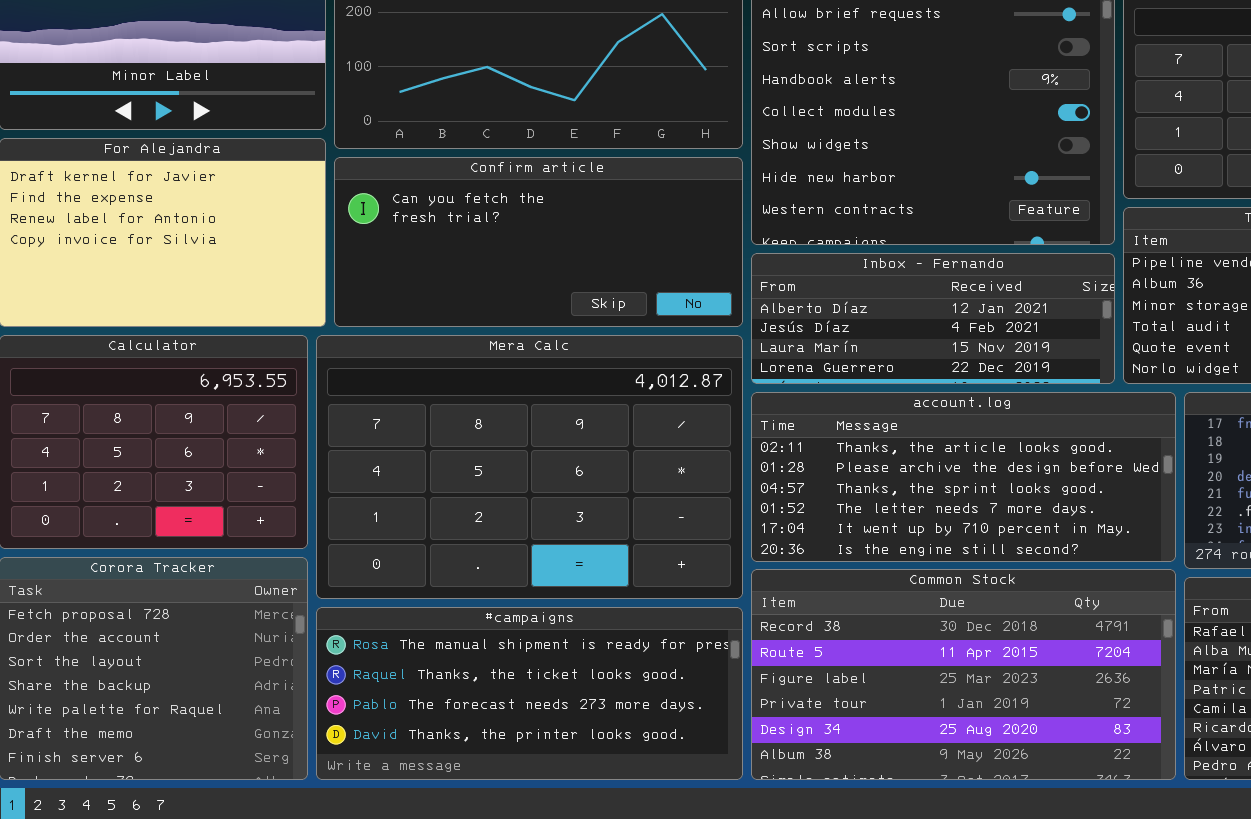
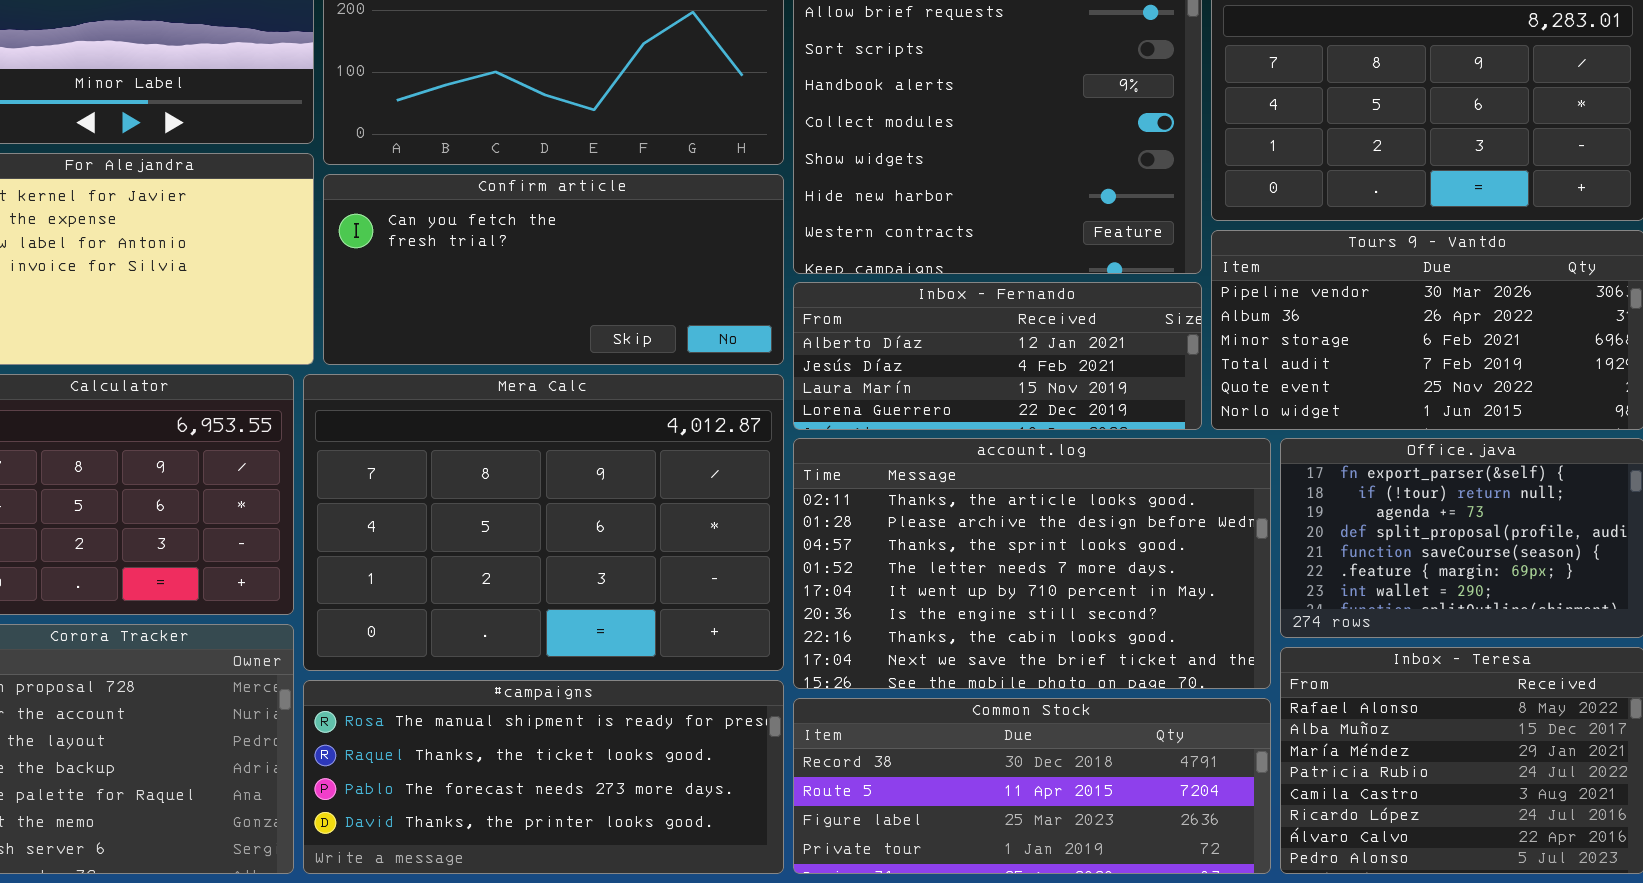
account.log: [751,392,1176,562] -> [793,438,1271,689], resized
Common Stock: [751,569,1176,780] -> [793,698,1271,874], resized

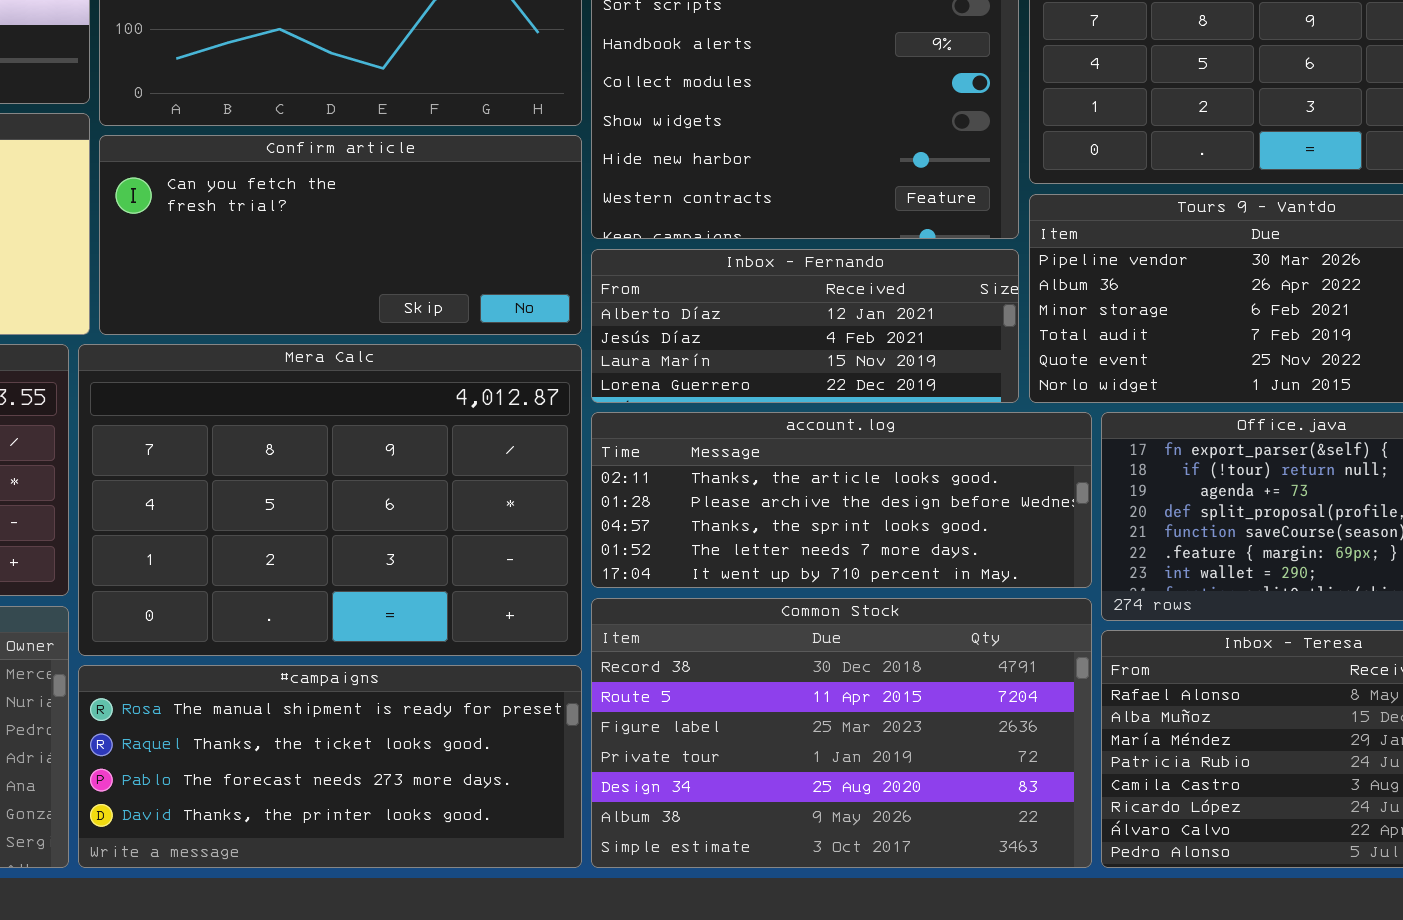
account.log: [793,438,1271,689] -> [591,412,1092,588], resized
Common Stock: [793,698,1271,874] -> [591,598,1092,868], resized

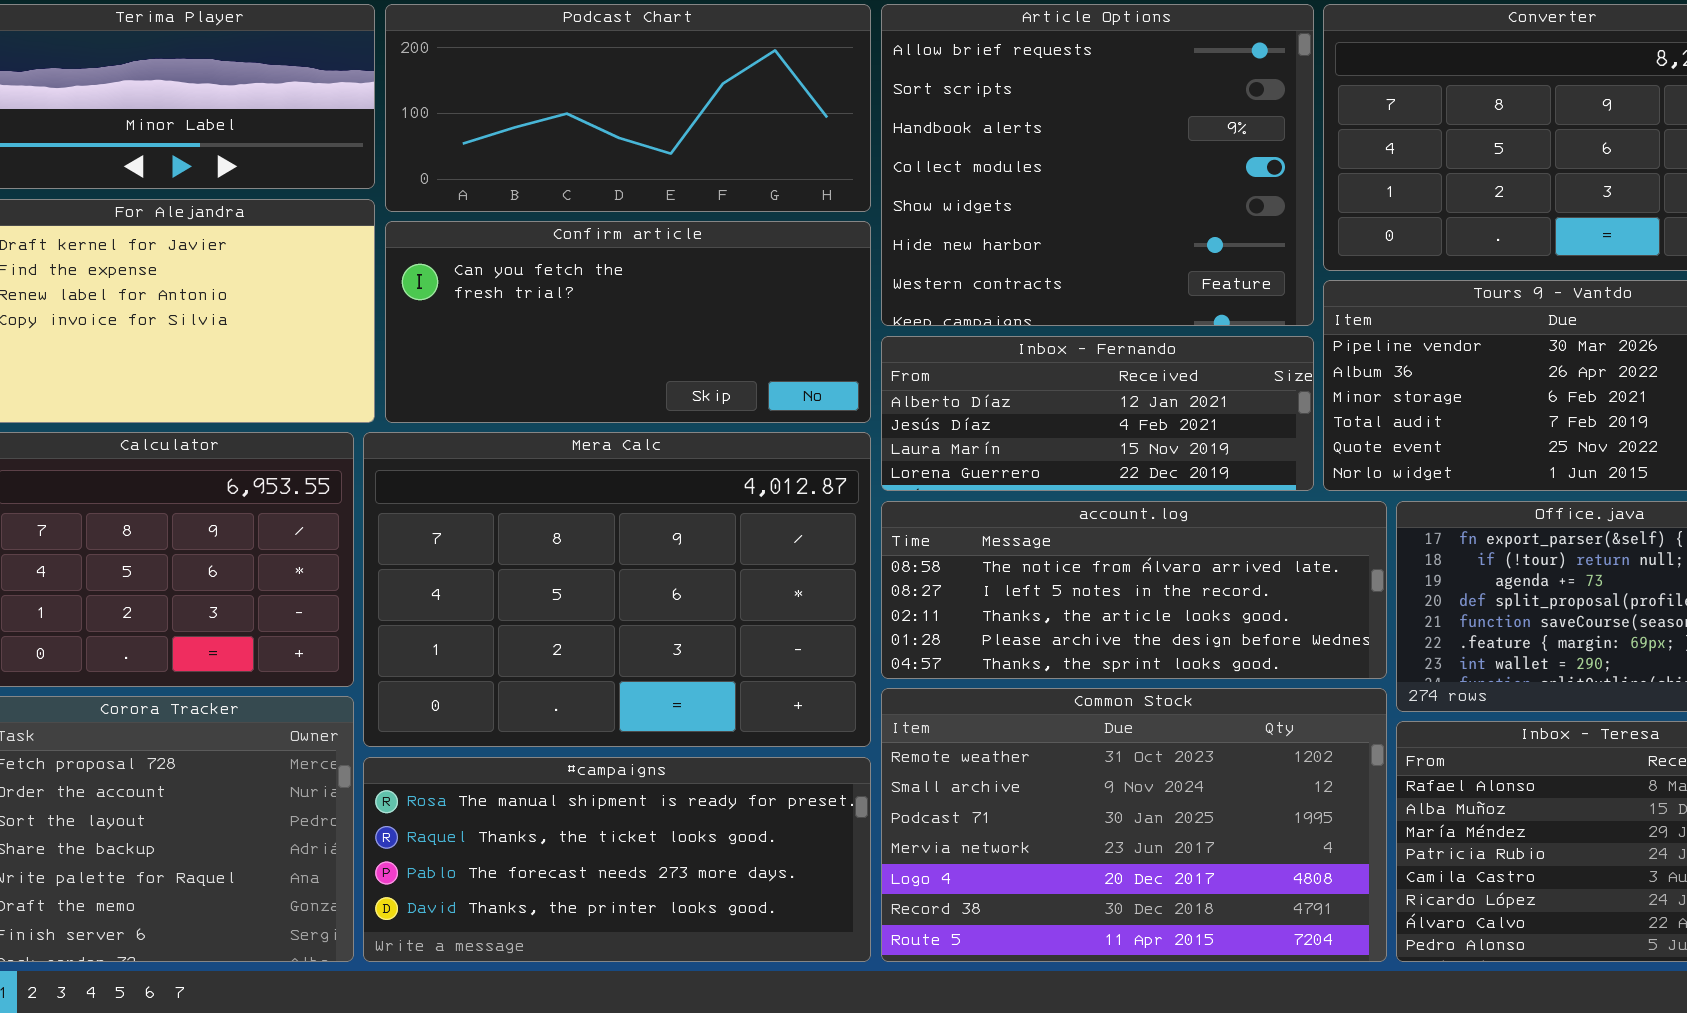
account.log: [591,412,1092,588] -> [881,501,1387,679], scrolled up 2 rows
Common Stock: [591,598,1092,868] -> [881,688,1387,962], scrolled up 5 rows

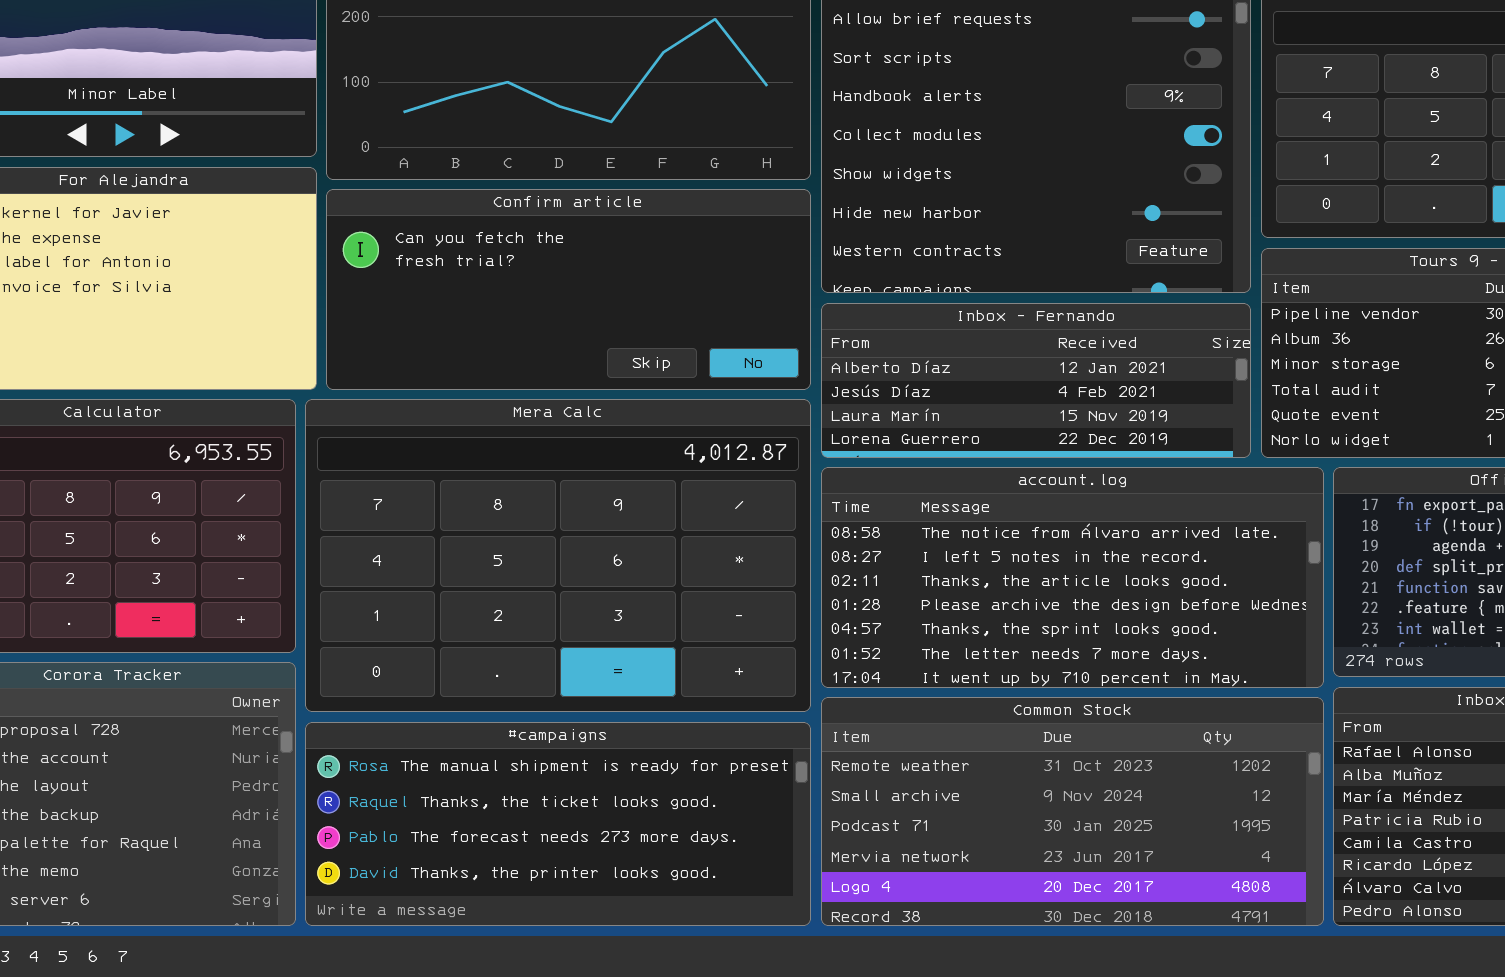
account.log: [881,501,1387,679] -> [821,467,1324,688], resized
Common Stock: [881,688,1387,962] -> [821,697,1324,926], resized

